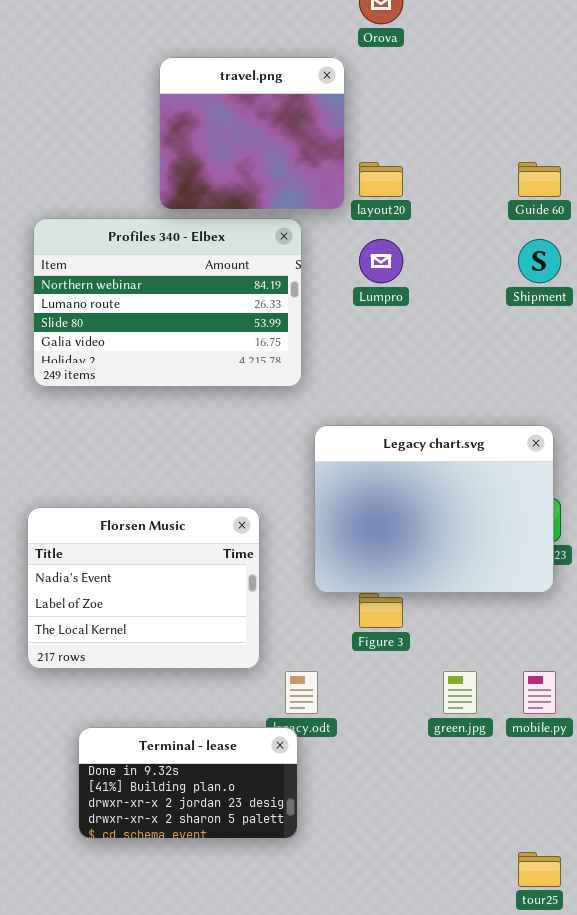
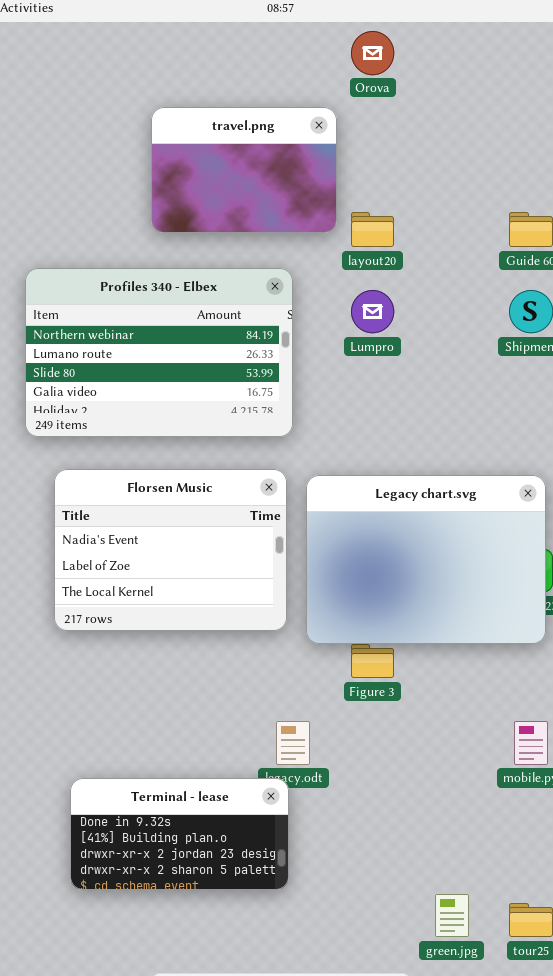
travel.png: [159,57,345,210] -> [151,107,337,233], resized
Florsen Music: [27,507,260,669] -> [54,469,287,631], moved
green.jpg: [443,671,477,714] -> [435,894,469,937], moved

